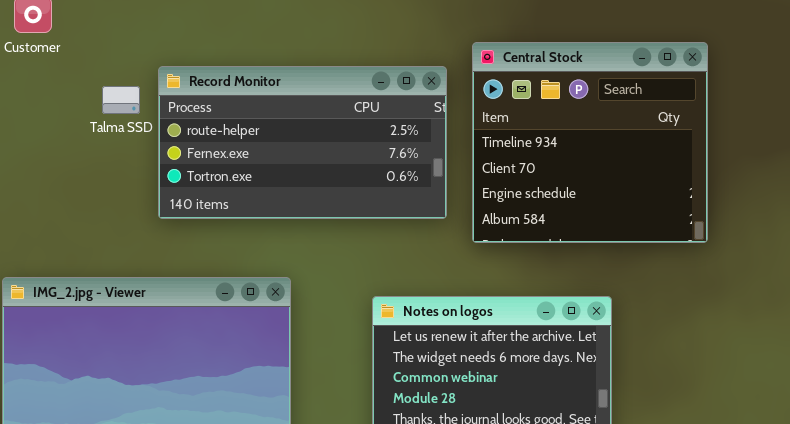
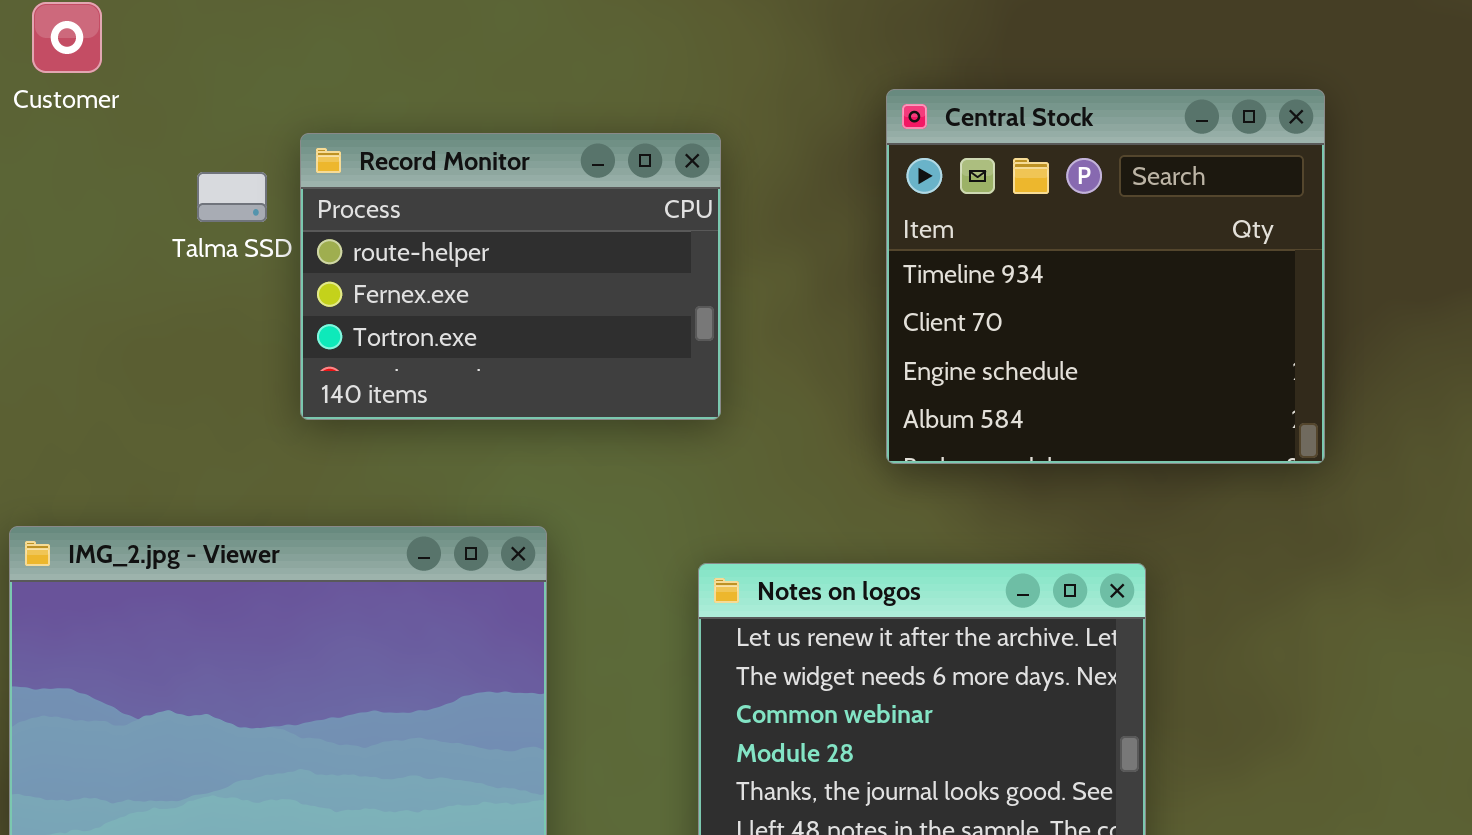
Record Monitor: [158,66,447,219] -> [300,133,721,420], resized

